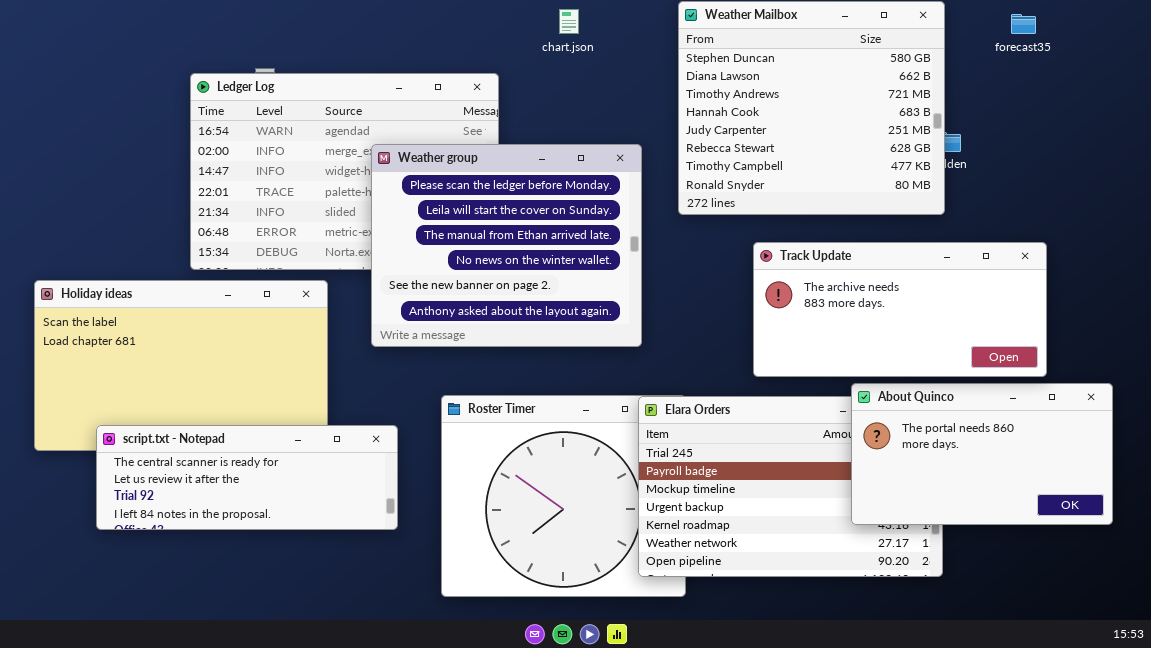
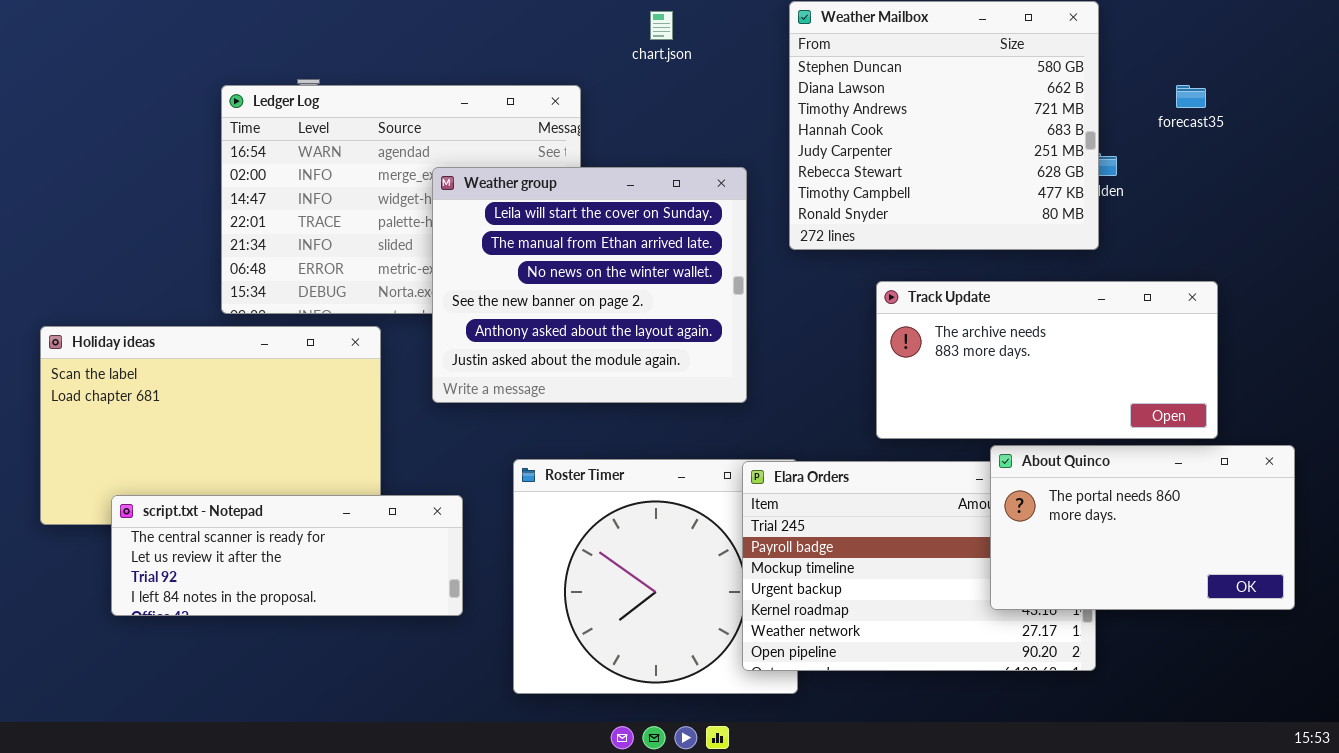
forecast35: [1011,14,1036,34] -> [1176,85,1206,108], moved
Weather group: [371,144,642,347] -> [432,167,747,403], scrolled down 1 row

